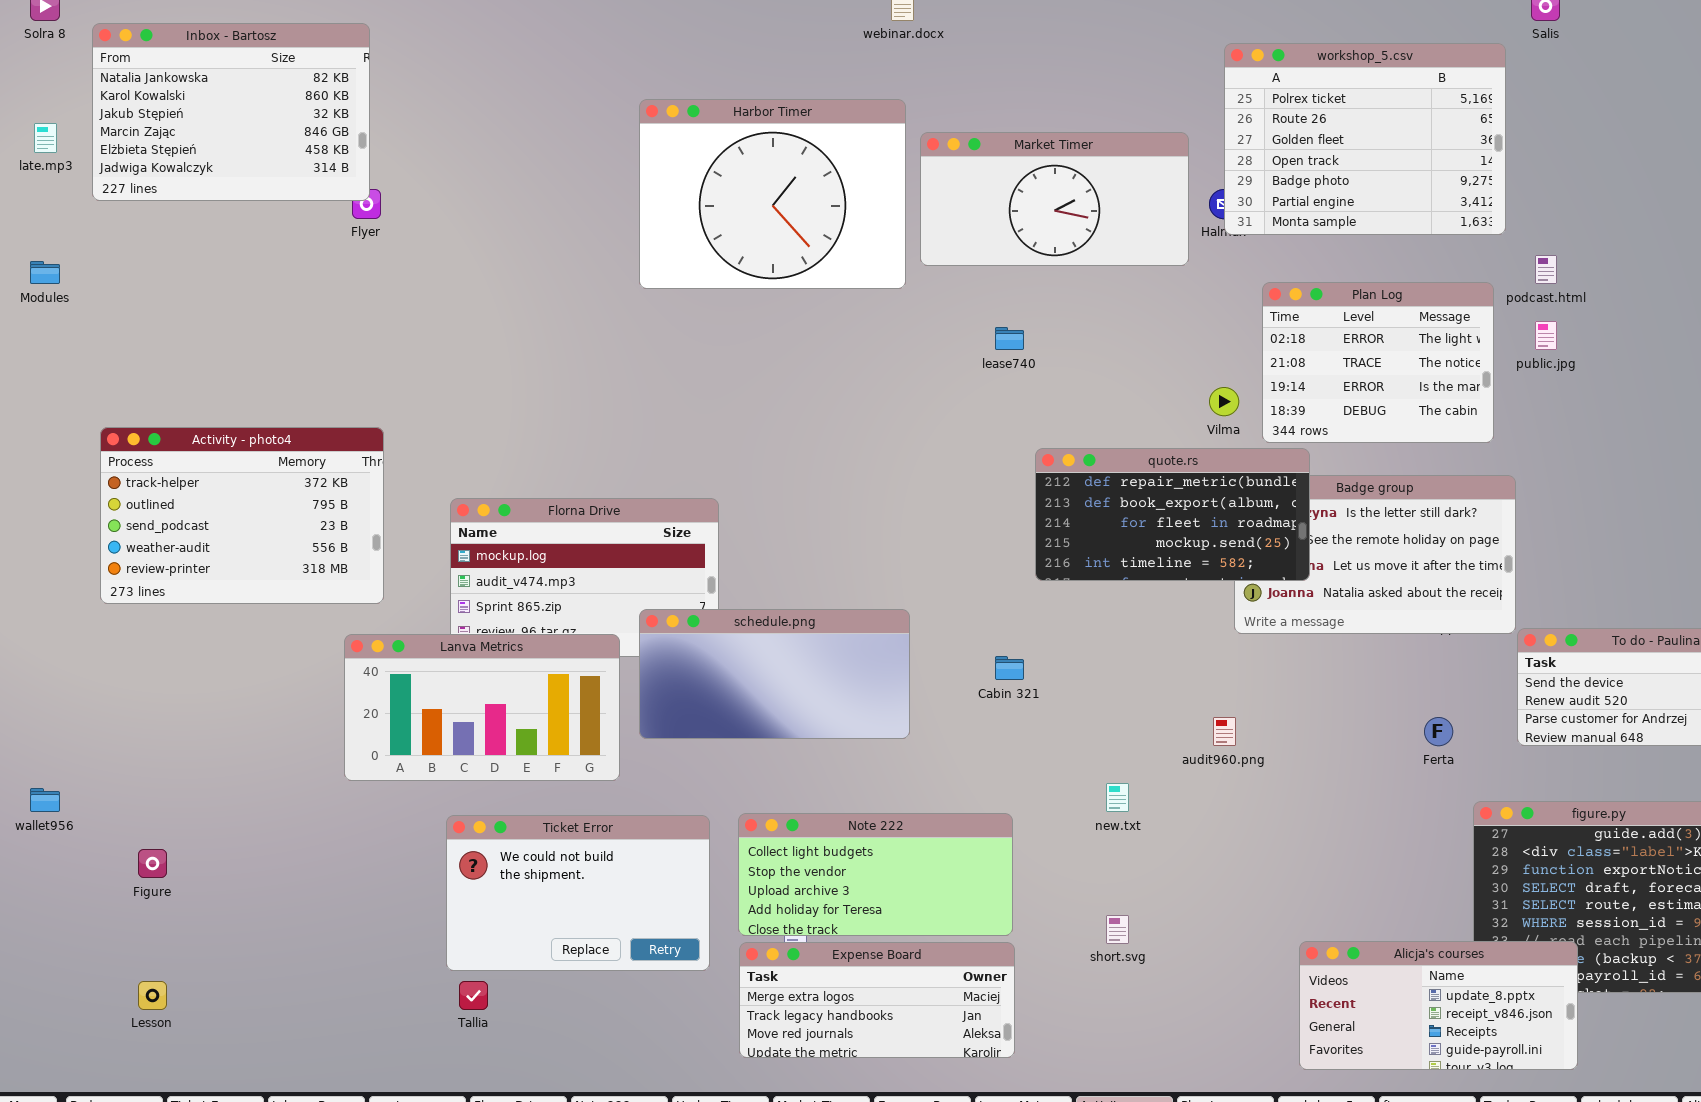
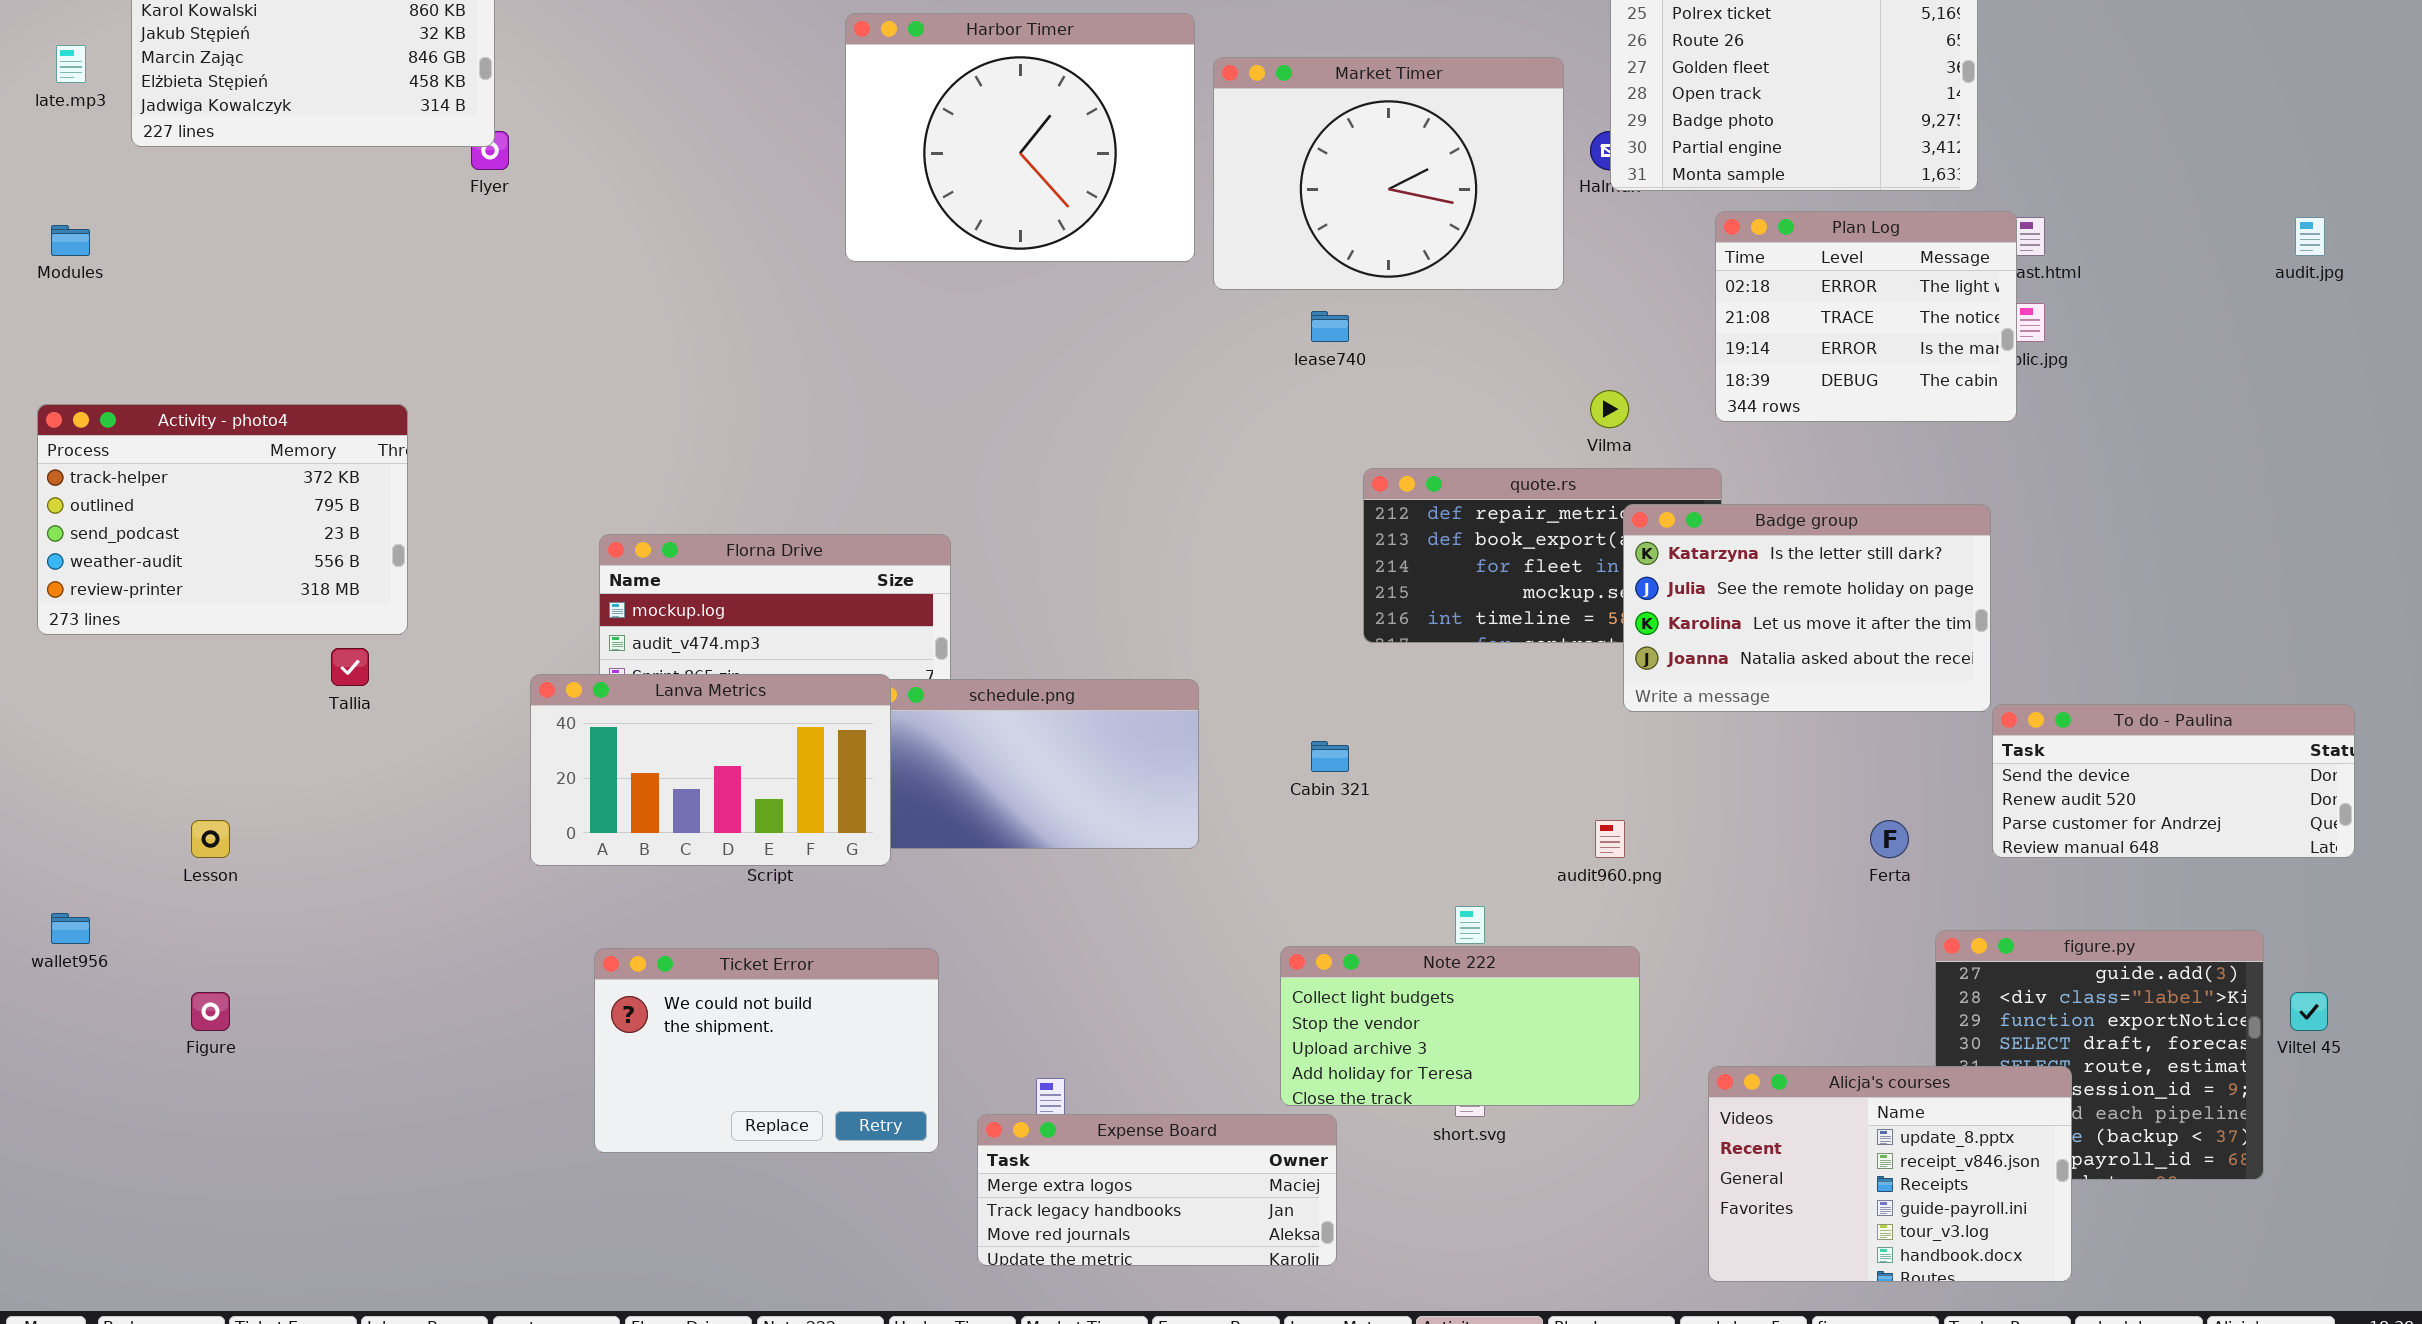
Market Timer: [920,132,1189,266] -> [1213,57,1564,290], resized
Plan Log: [1262,282,1494,443] -> [1715,211,2017,422], moved
Activity - photo4: [100,427,384,604] -> [37,404,408,635], moved
Badge group: [1234,475,1516,634] -> [1623,504,1991,712], raised
Lanva Metrics: [344,634,620,781] -> [530,674,891,866], moved
Note 222: [738,813,1013,936] -> [1280,946,1640,1106], moved
Alicja's courses: [1299,941,1578,1070] -> [1708,1066,2072,1282], resized
Lesson: [138,981,167,1010] -> [191,820,230,858], moved
Tallia: [459,981,488,1010] -> [331,648,369,686], moved

